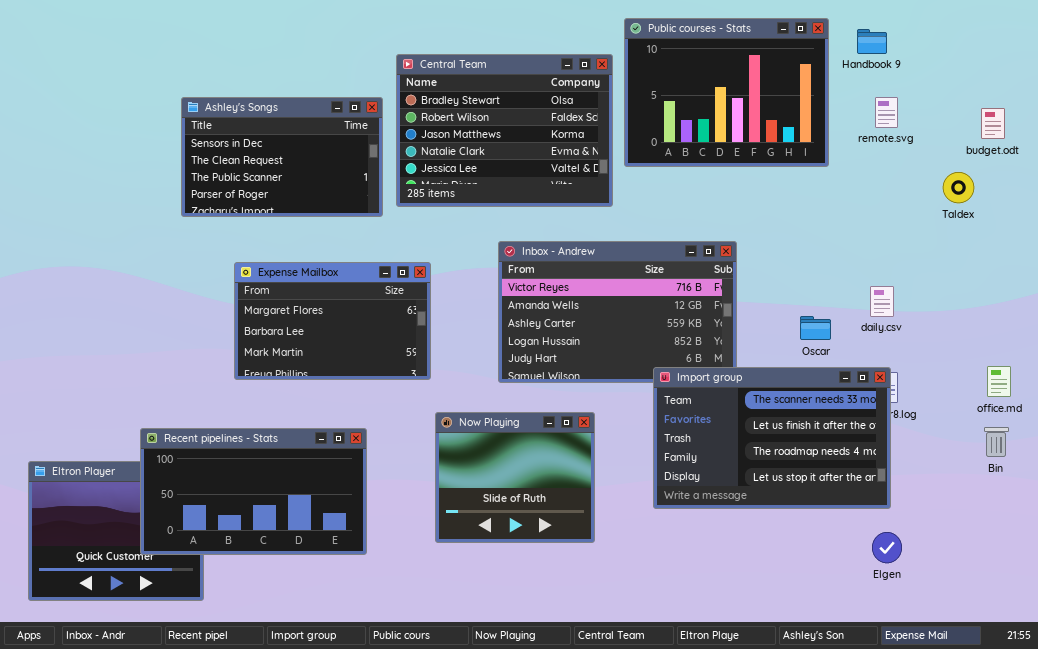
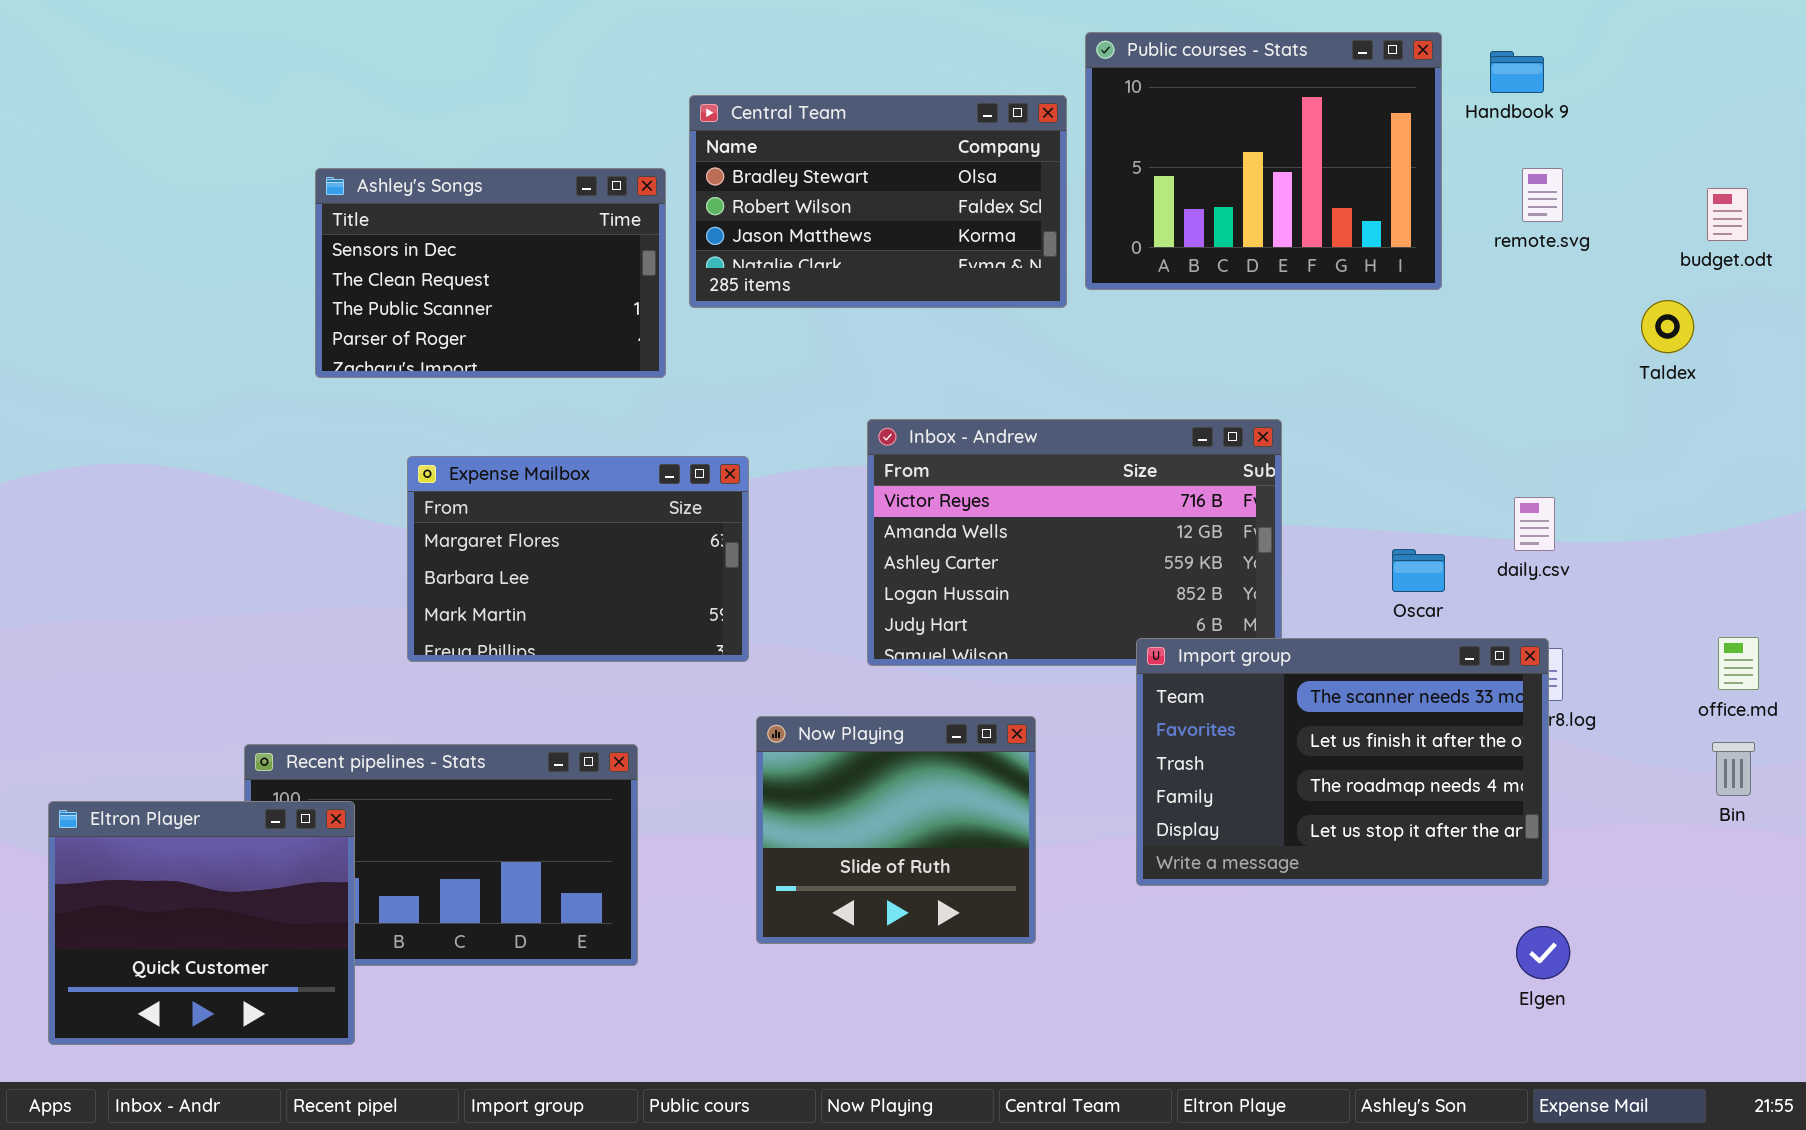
Central Team: [396,54,613,207] -> [689,95,1067,308], resized
Eltron Player: [28,461,204,601] -> [48,801,355,1045], raised

